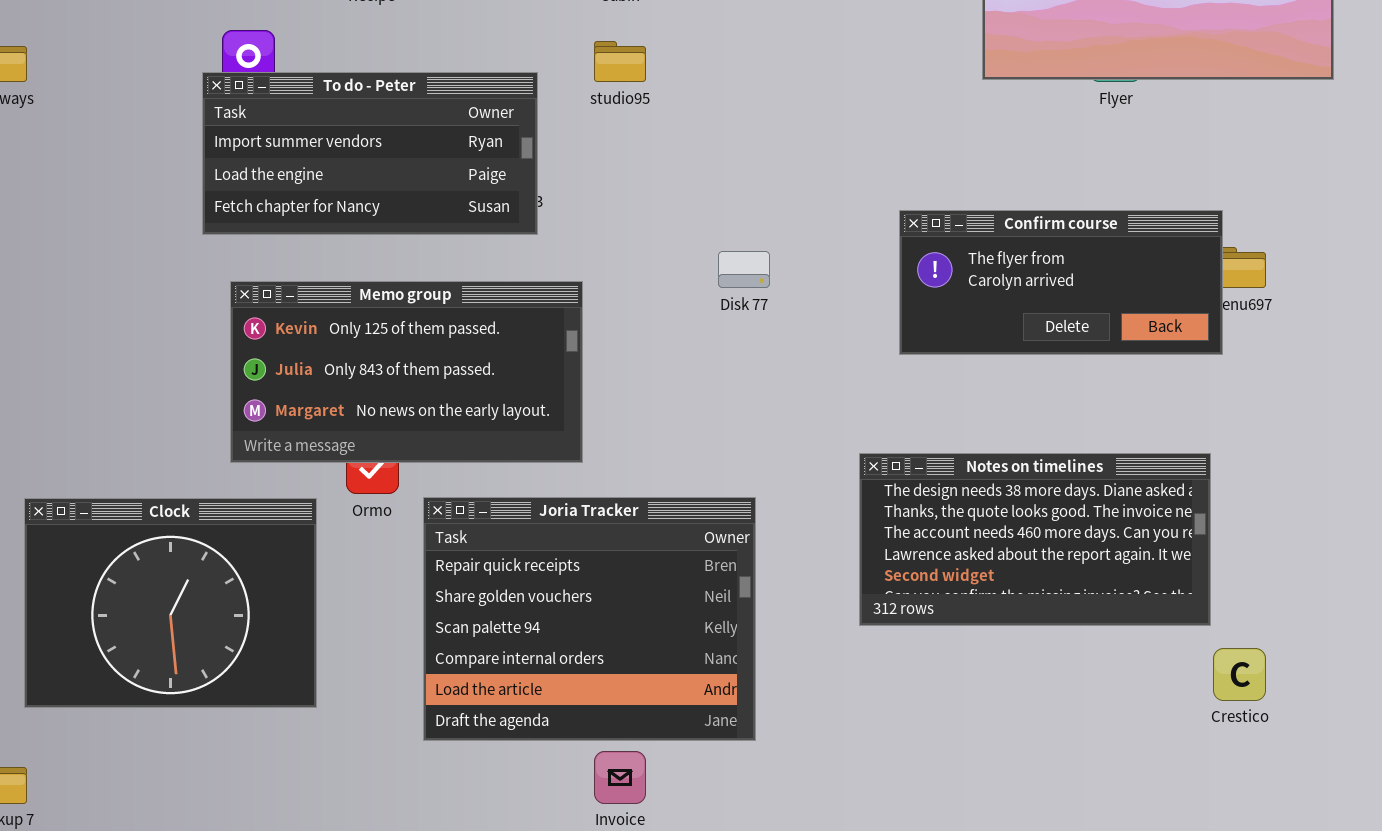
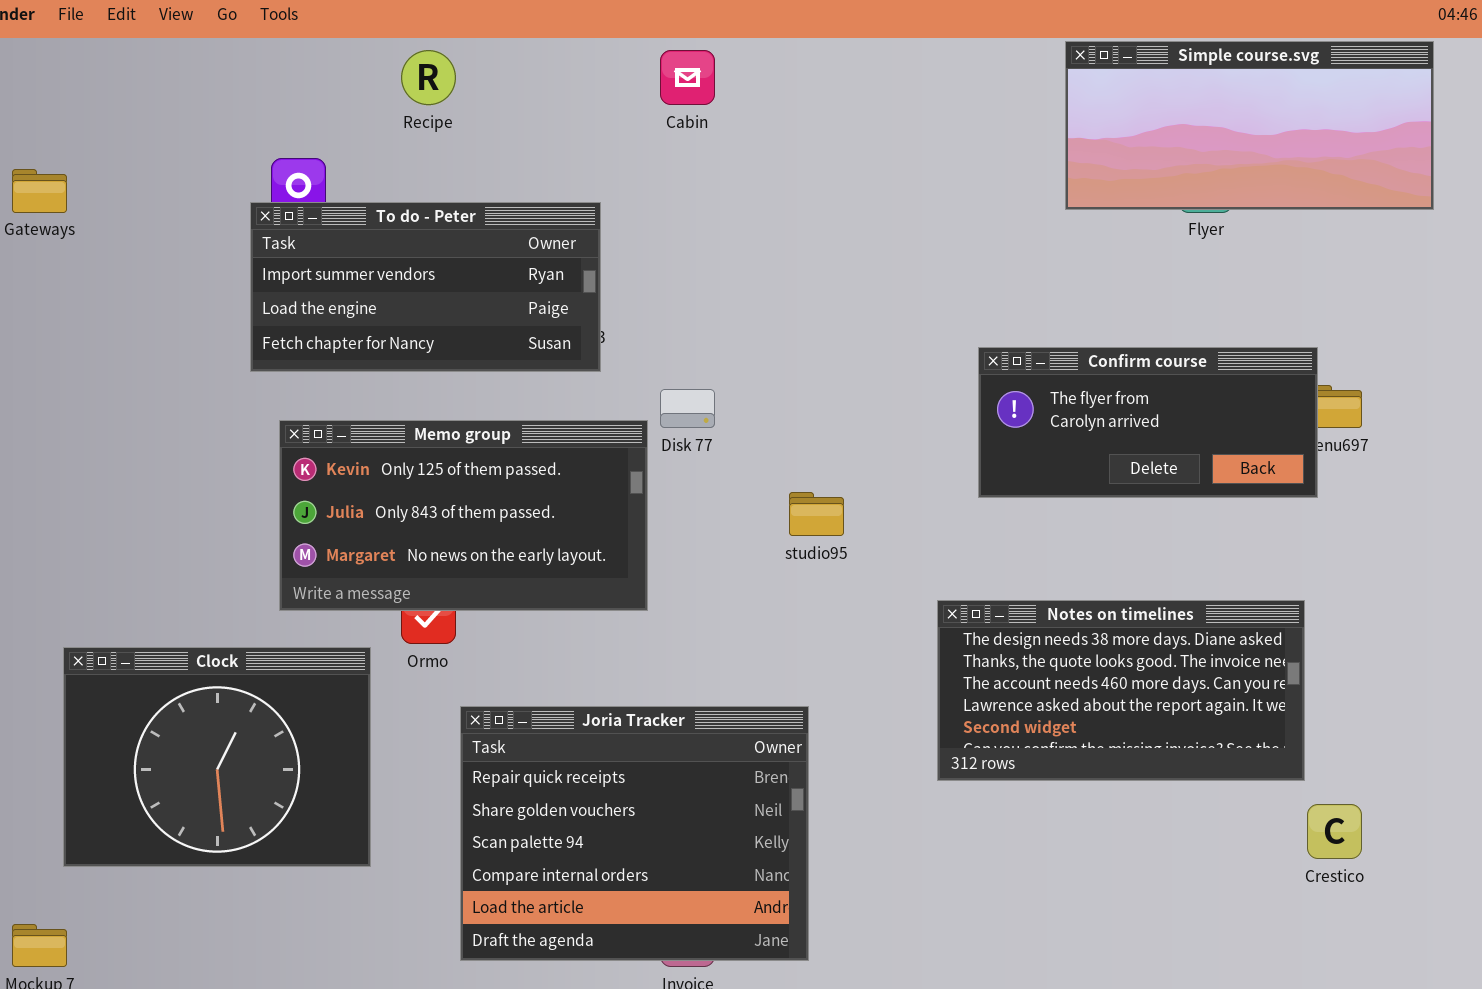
studio95: [594,41,646,82] -> [789,492,844,536], moved
Disk 77: [718,251,770,288] -> [660,389,715,428], moved
Joria Tracker: [423,497,756,741] -> [460,706,809,961], moved

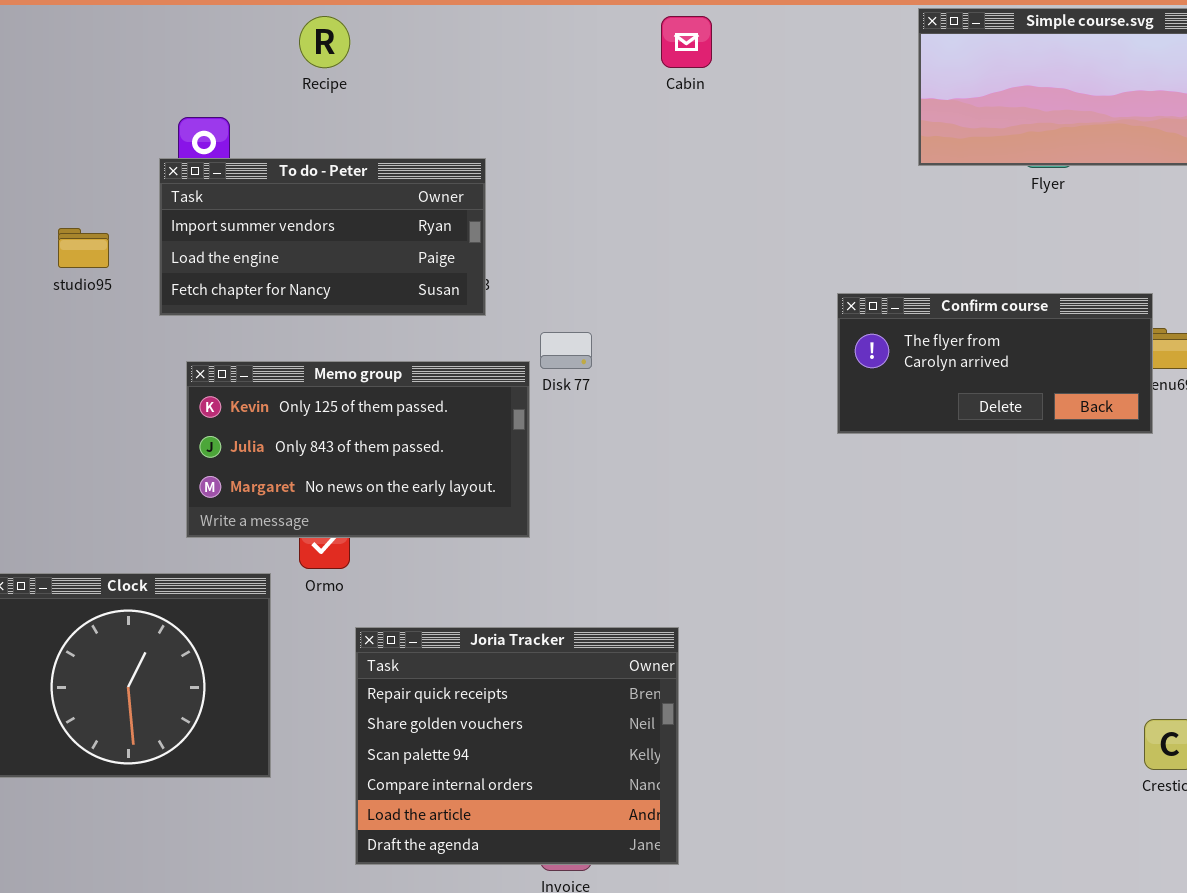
Cabin: [660,50,715,105] -> [661,16,712,68], moved
studio95: [789,492,844,536] -> [58,228,109,268], moved
Notes on timelines: [937,600,1305,781] -> none, closed

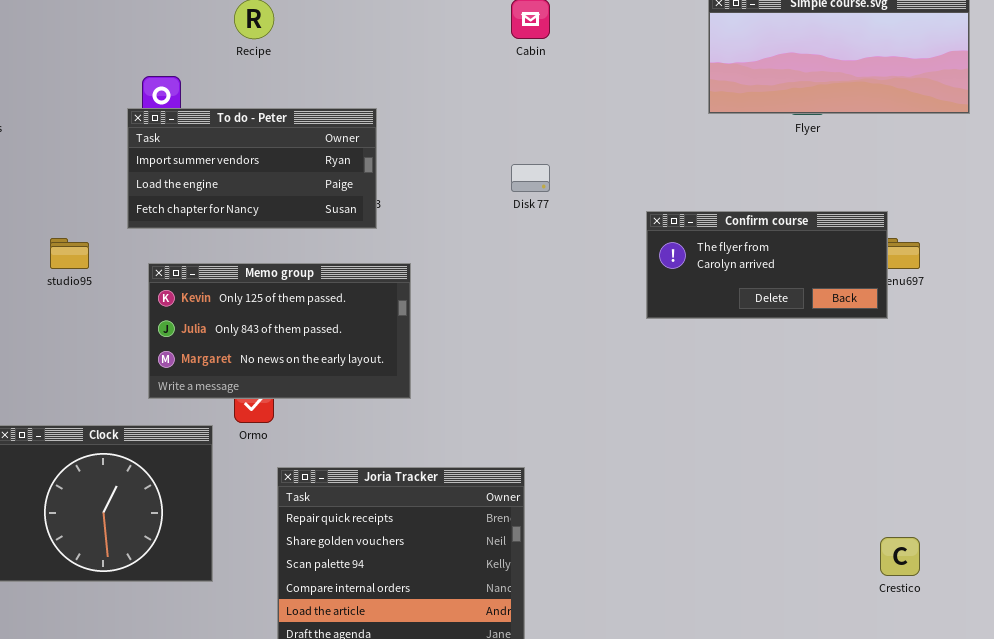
studio95: [58,228,109,268] -> [50,238,89,269], moved
Disk 77: [540,332,592,369] -> [511,164,550,192], moved

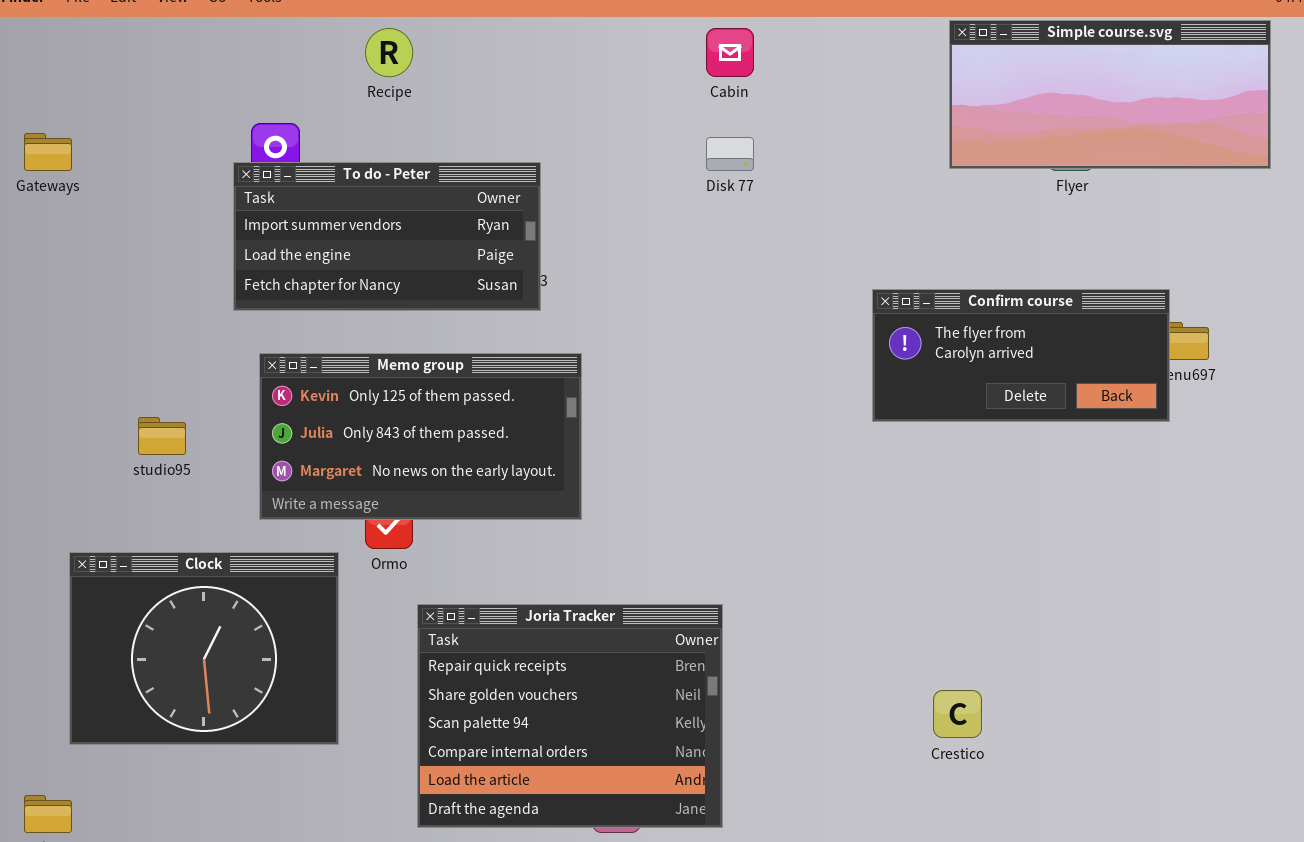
Disk 77: [511,164,550,192] -> [706,137,754,171], moved
studio95: [50,238,89,269] -> [138,417,186,455], moved
Crestico: [880,537,920,576] -> [933,690,982,738], moved

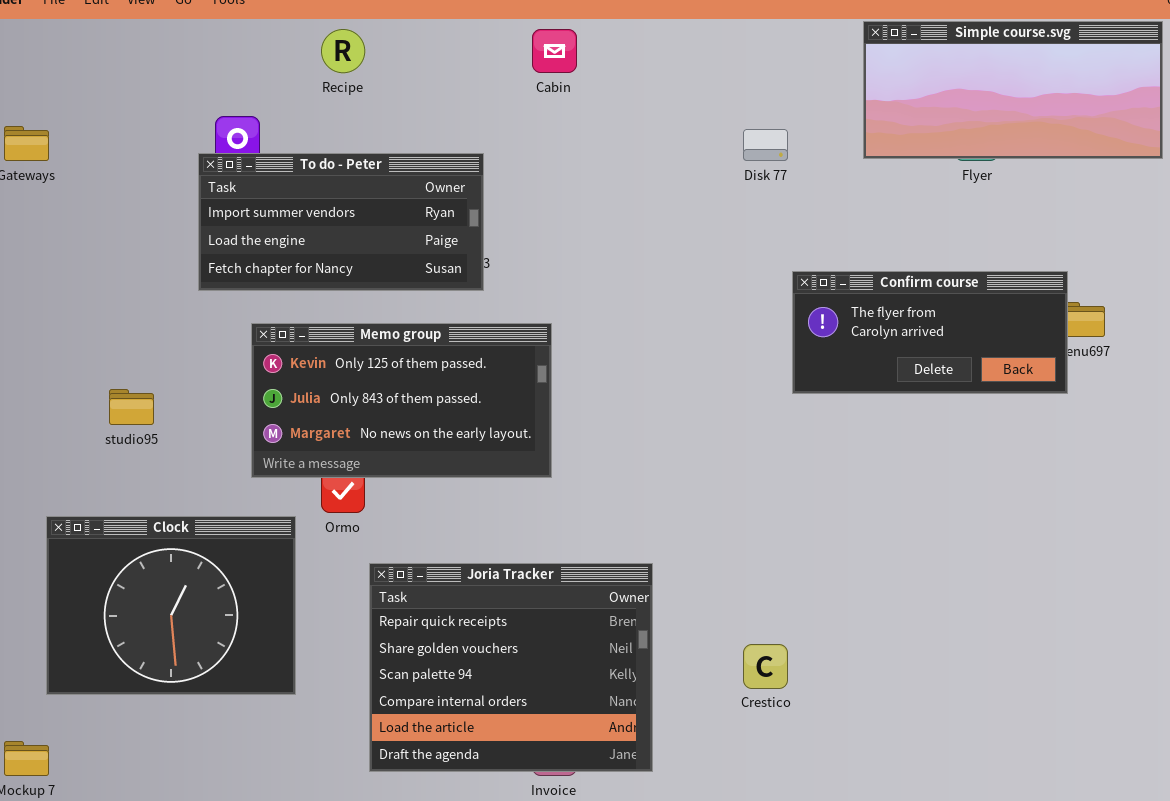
Cabin: [706,28,754,77] -> [532,29,577,73], moved
Disk 77: [706,137,754,171] -> [743,129,788,161], moved
Memo group: [259,353,582,520] -> [251,323,552,478], moved
Crestico: [933,690,982,738] -> [743,644,788,689], moved

